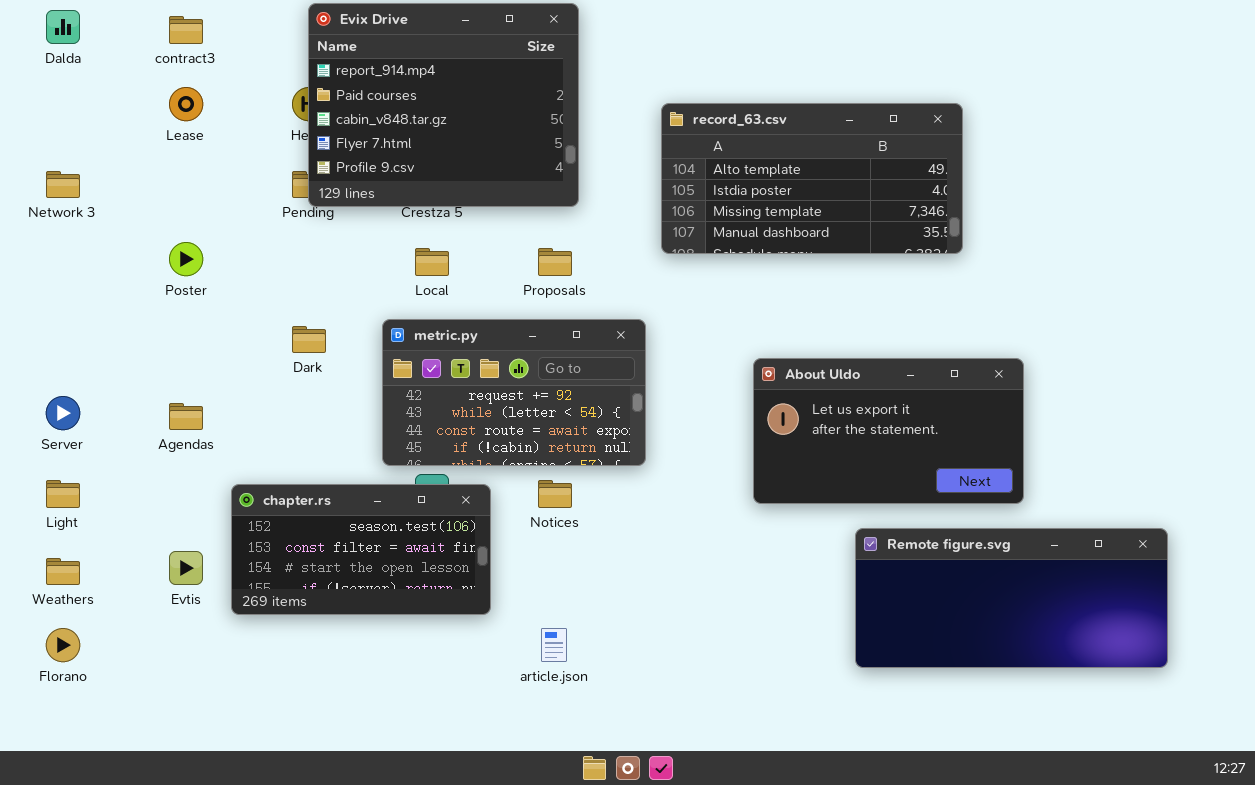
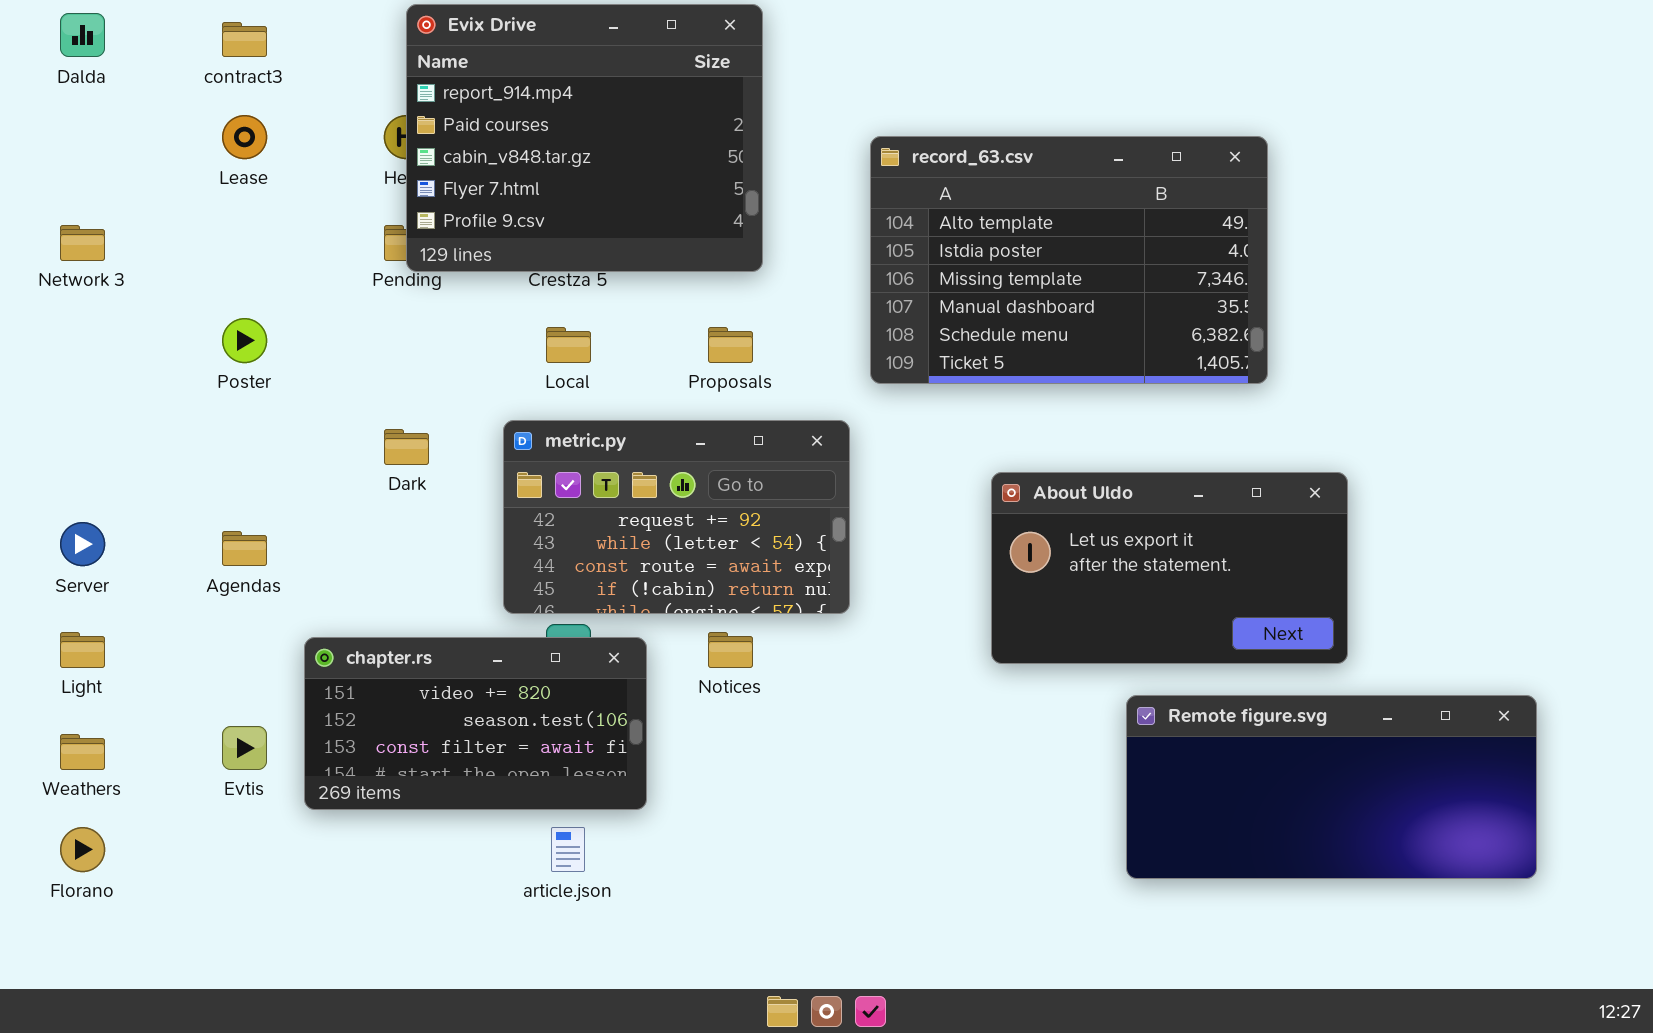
record_63.csv: [661,103,963,254] -> [870,136,1268,384], resized
chapter.rs: [231,484,491,615] -> [304,637,647,810], scrolled up 1 row
article.json: [541,628,567,662] -> [551,827,585,872], moved

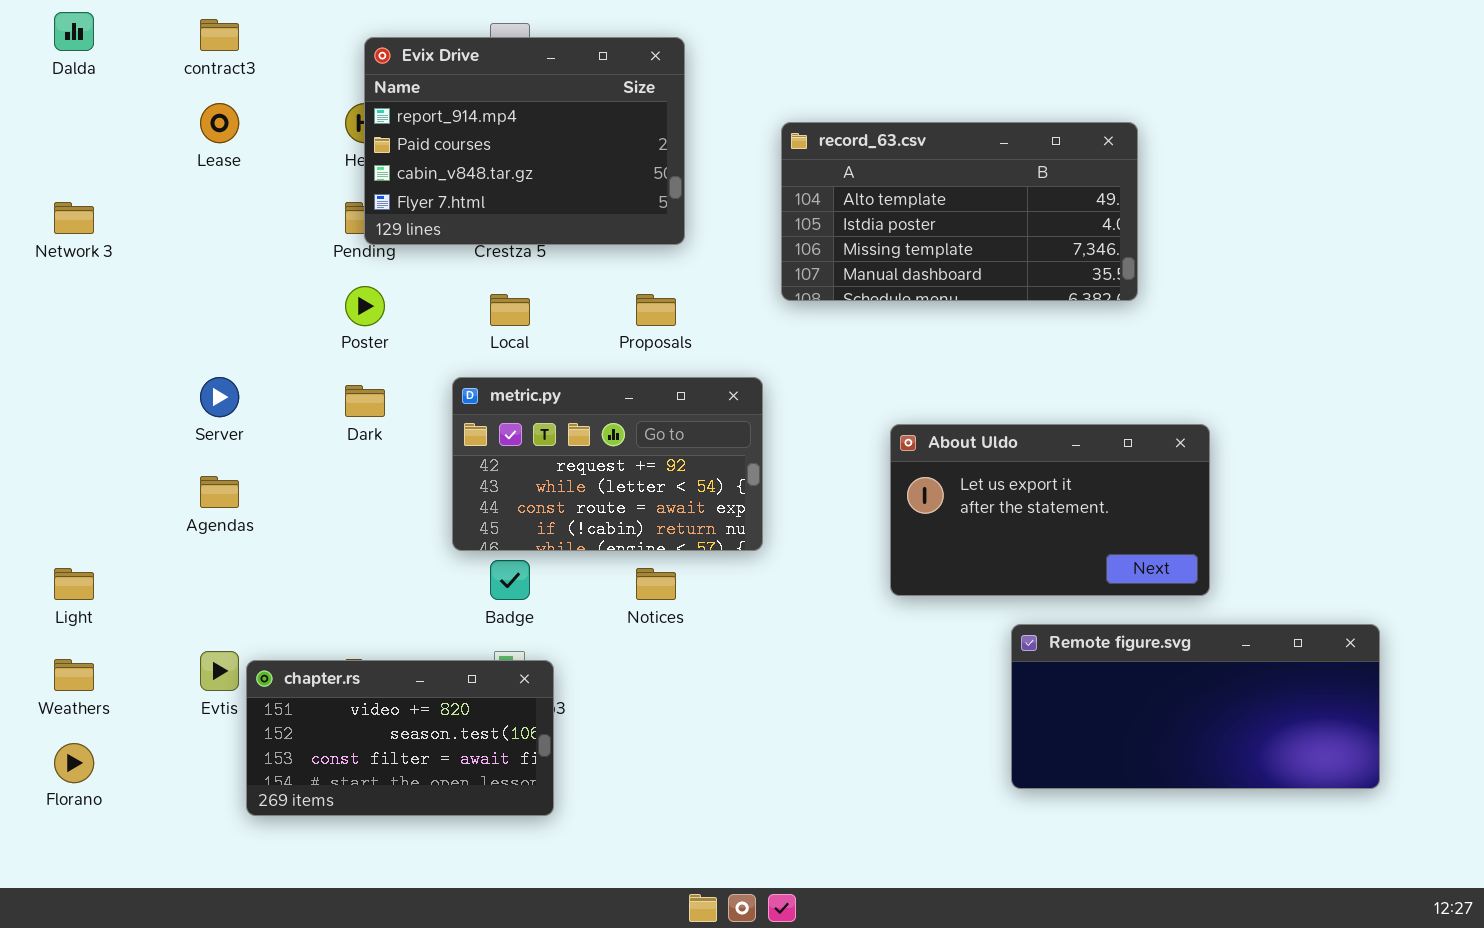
Evix Drive: [406,4,763,272] -> [364,37,685,245], resized
record_63.csv: [870,136,1268,384] -> [781,122,1138,301], resized
Poster: [222,318,267,363] -> [345,286,385,326], moved
Server: [60,522,105,566] -> [200,377,239,417], moved
chapter.rs: [304,637,647,810] -> [246,660,554,816], moved

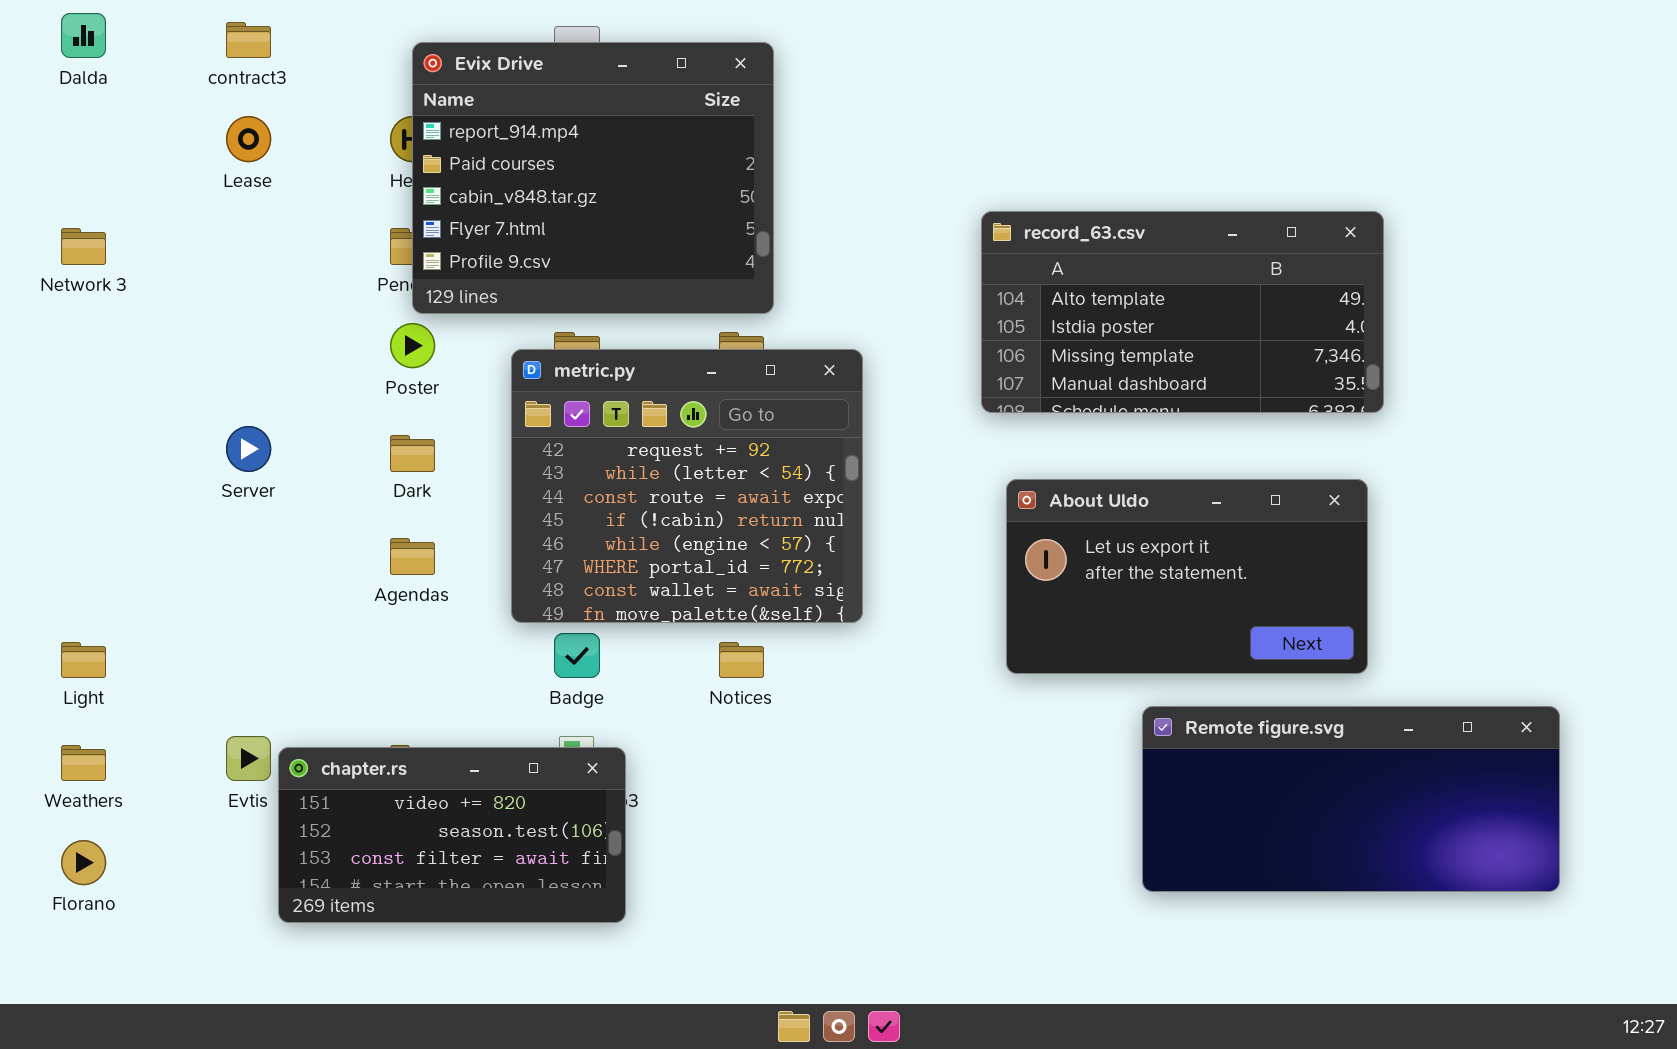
Evix Drive: [364,37,685,245] -> [412,42,774,314], resized
record_63.csv: [781,122,1138,301] -> [981,211,1384,413], moved
metric.py: [452,377,763,551] -> [511,349,863,623], resized
Agendas: [200,476,239,508] -> [390,538,435,575], moved

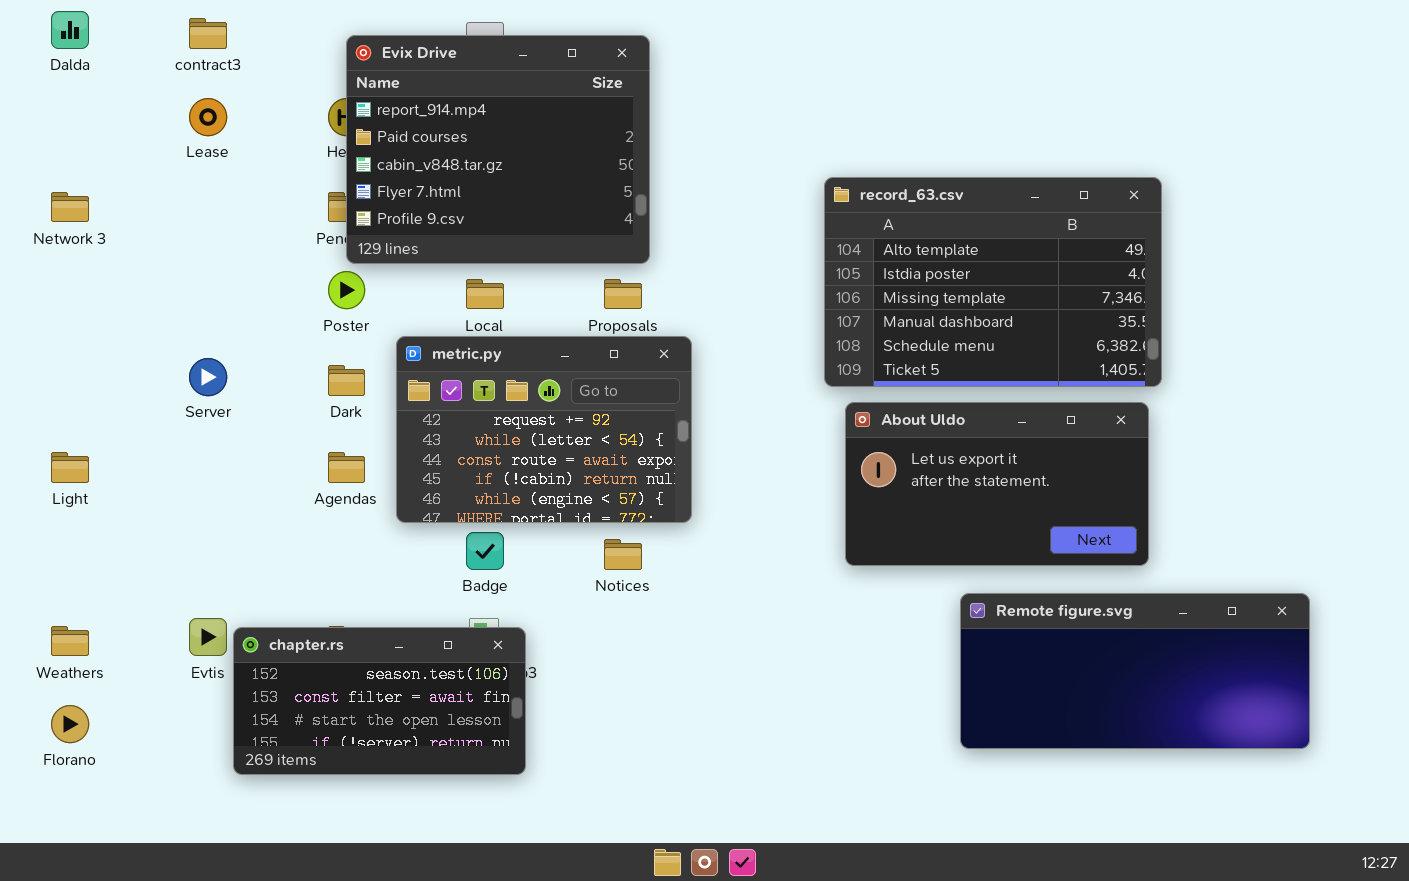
record_63.csv: [981,211,1384,413] -> [824,177,1162,387], resized
metric.py: [511,349,863,623] -> [396,336,692,523], moved, resized
Light: [61,642,106,678] -> [51,452,89,483], moved
chapter.rs: [278,747,626,923] -> [233,627,526,775], scrolled down 1 row

